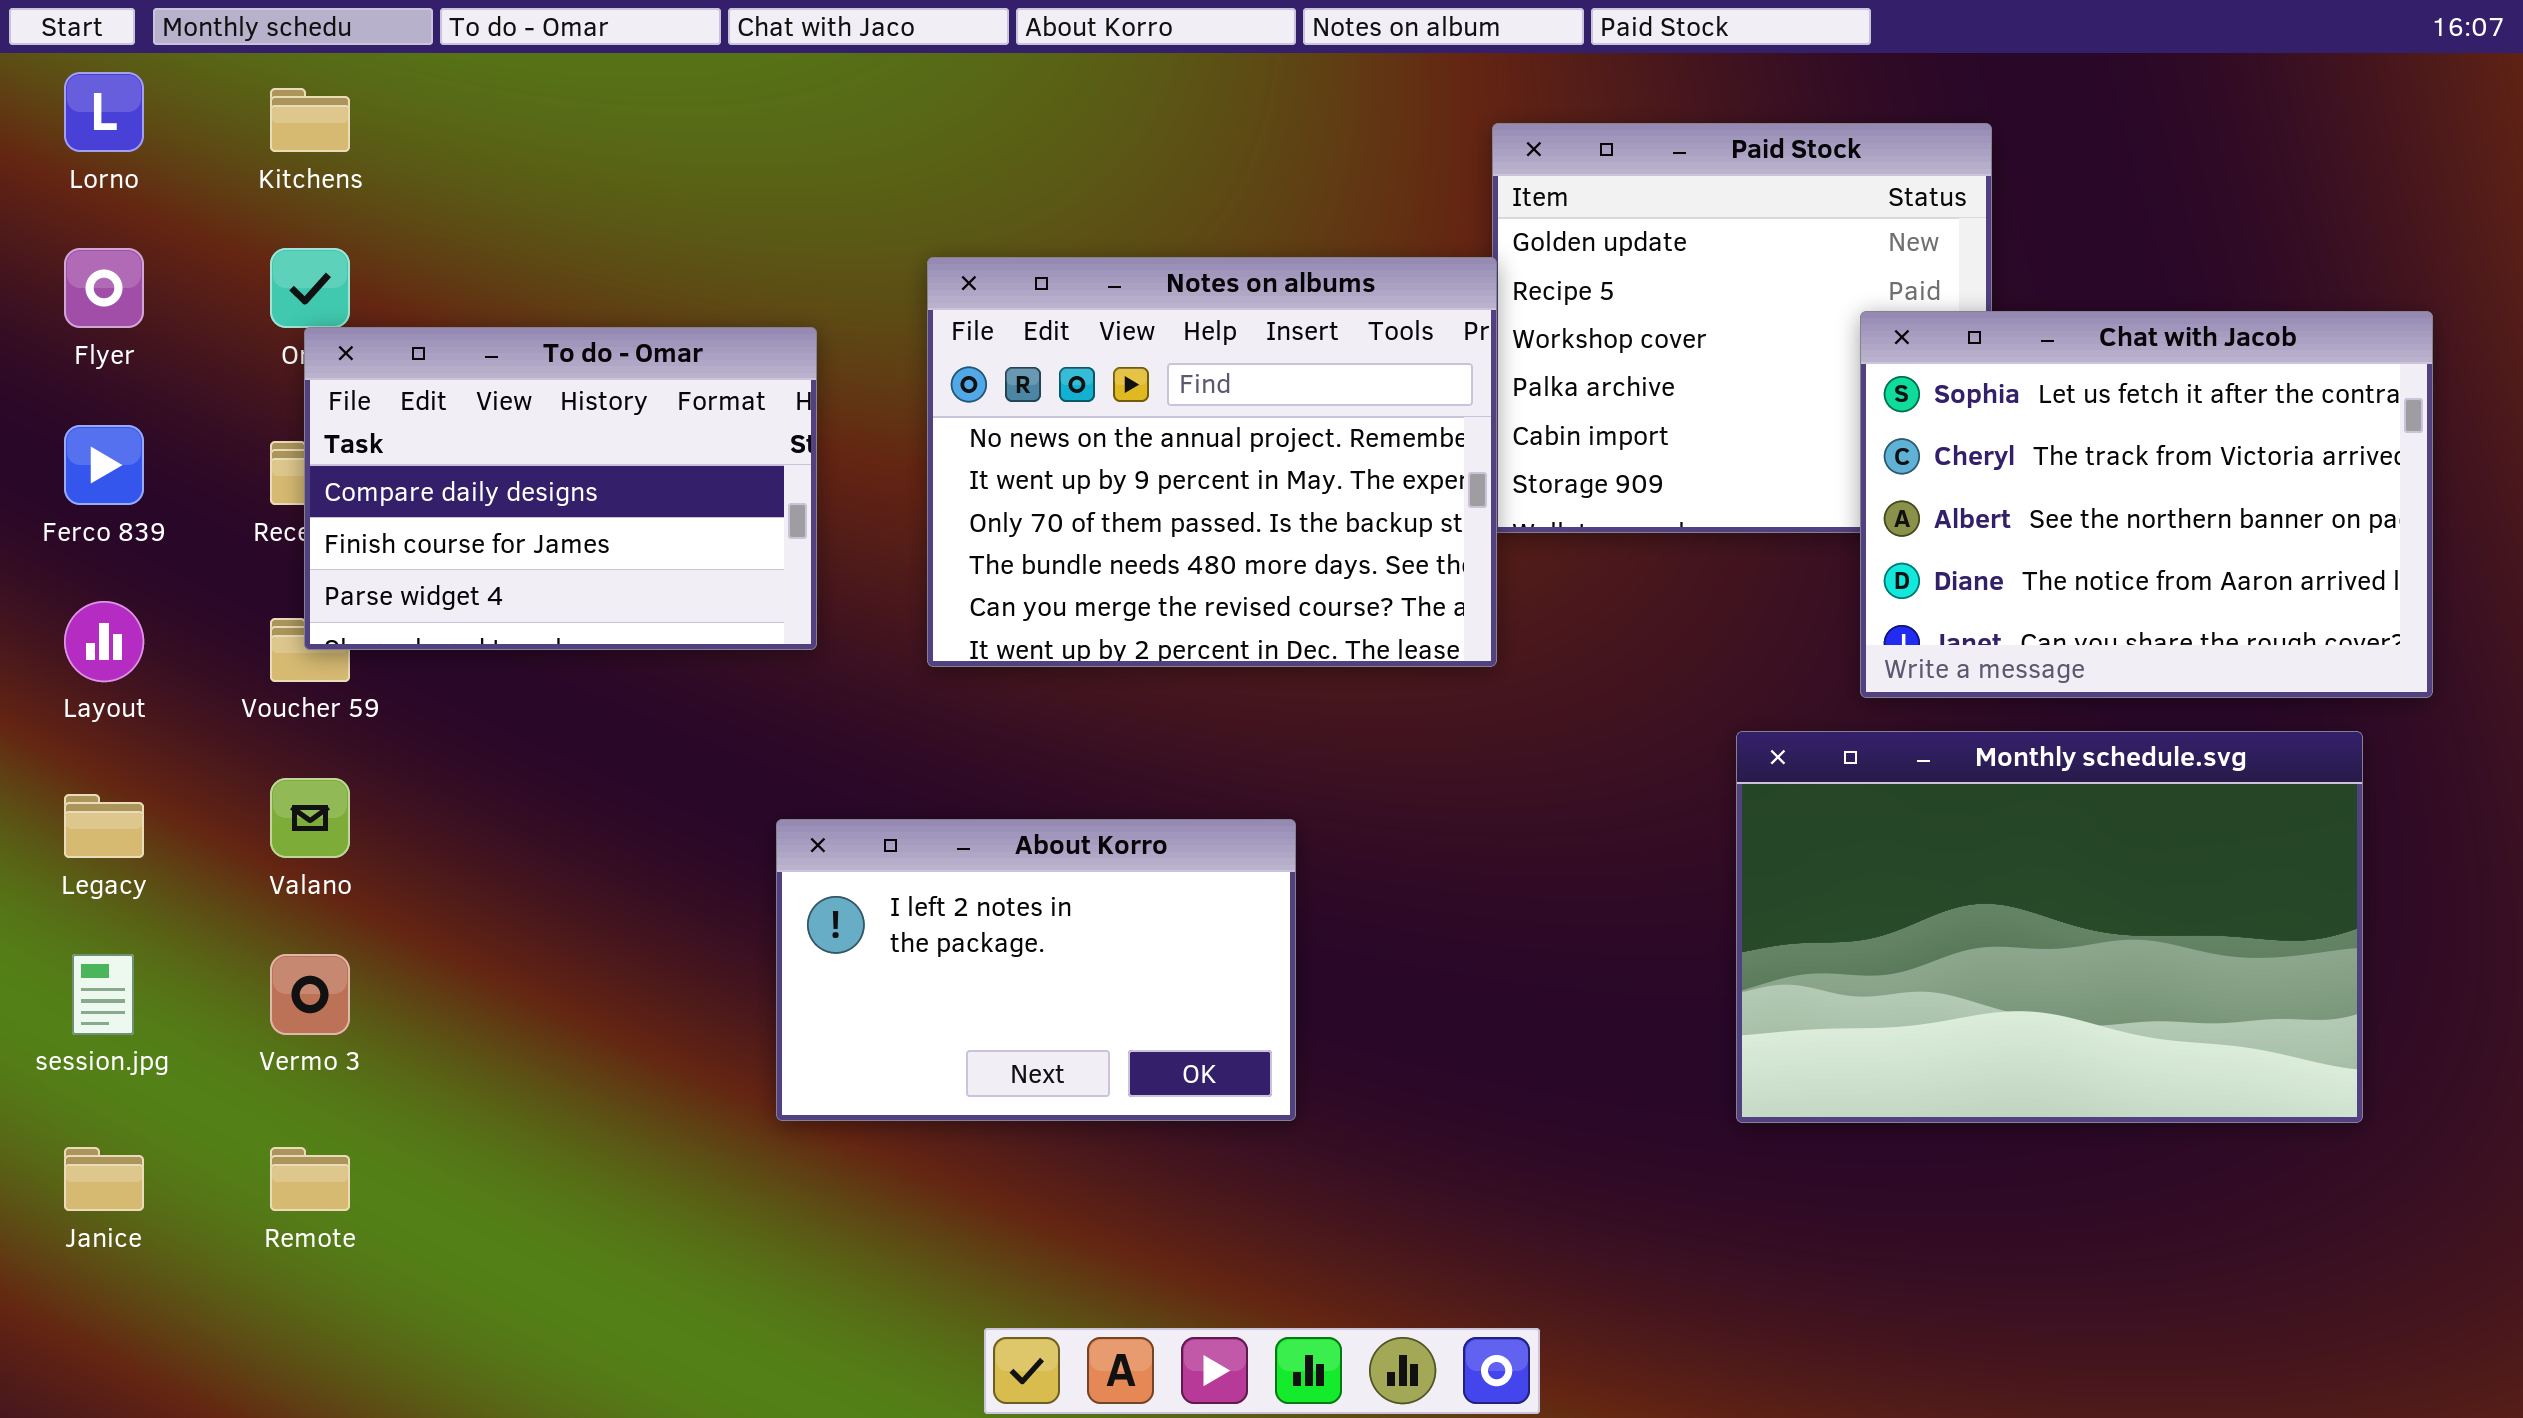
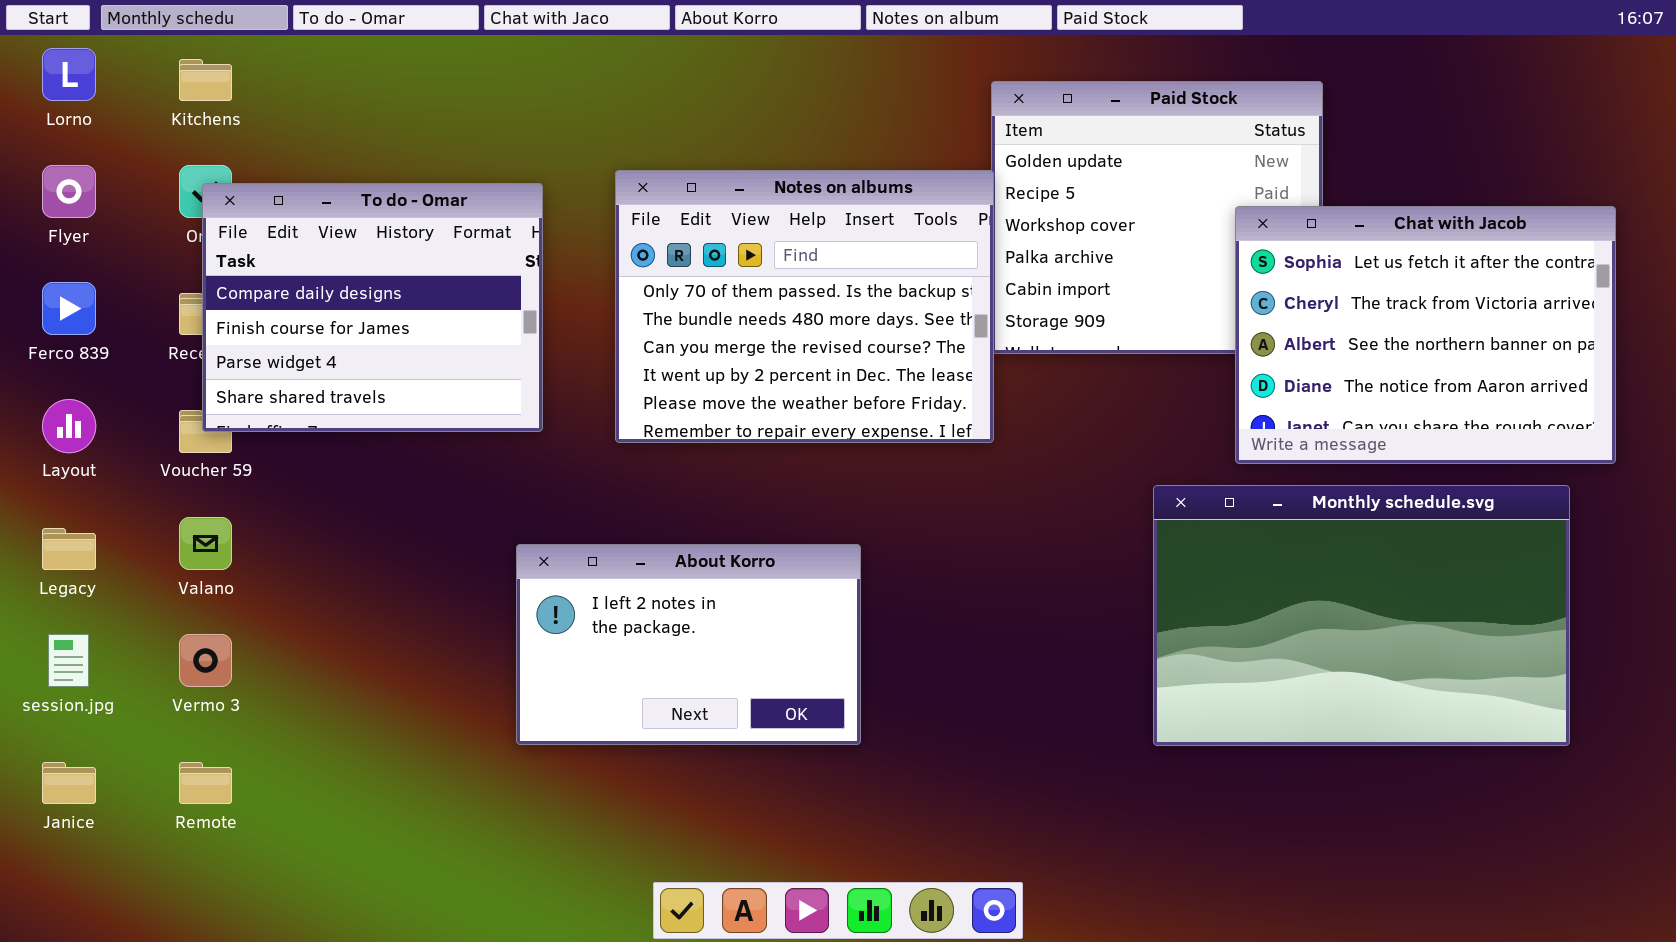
Notes on albums: [927,257,1497,667] -> [615,170,994,443], scrolled down 2 rows
To do - Omar: [304,327,817,650] -> [202,183,543,432], resized

